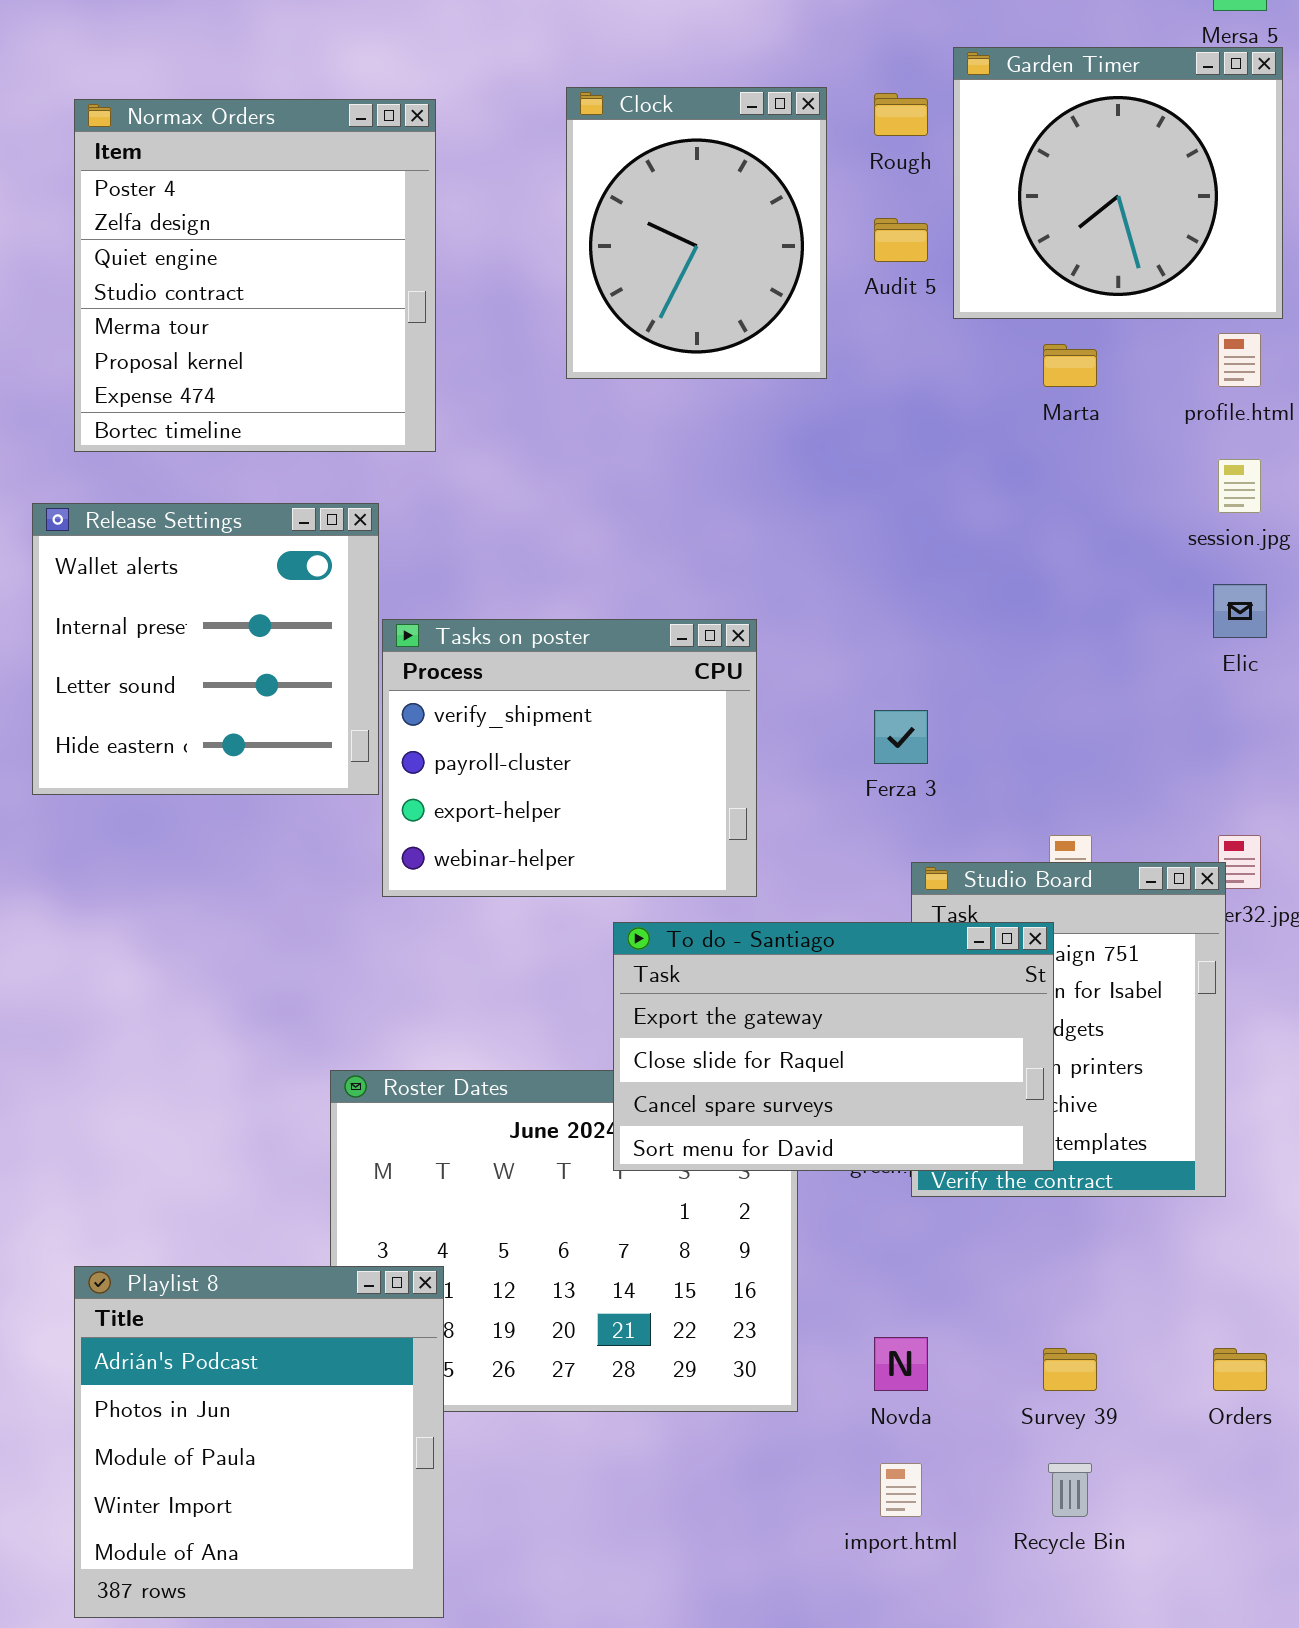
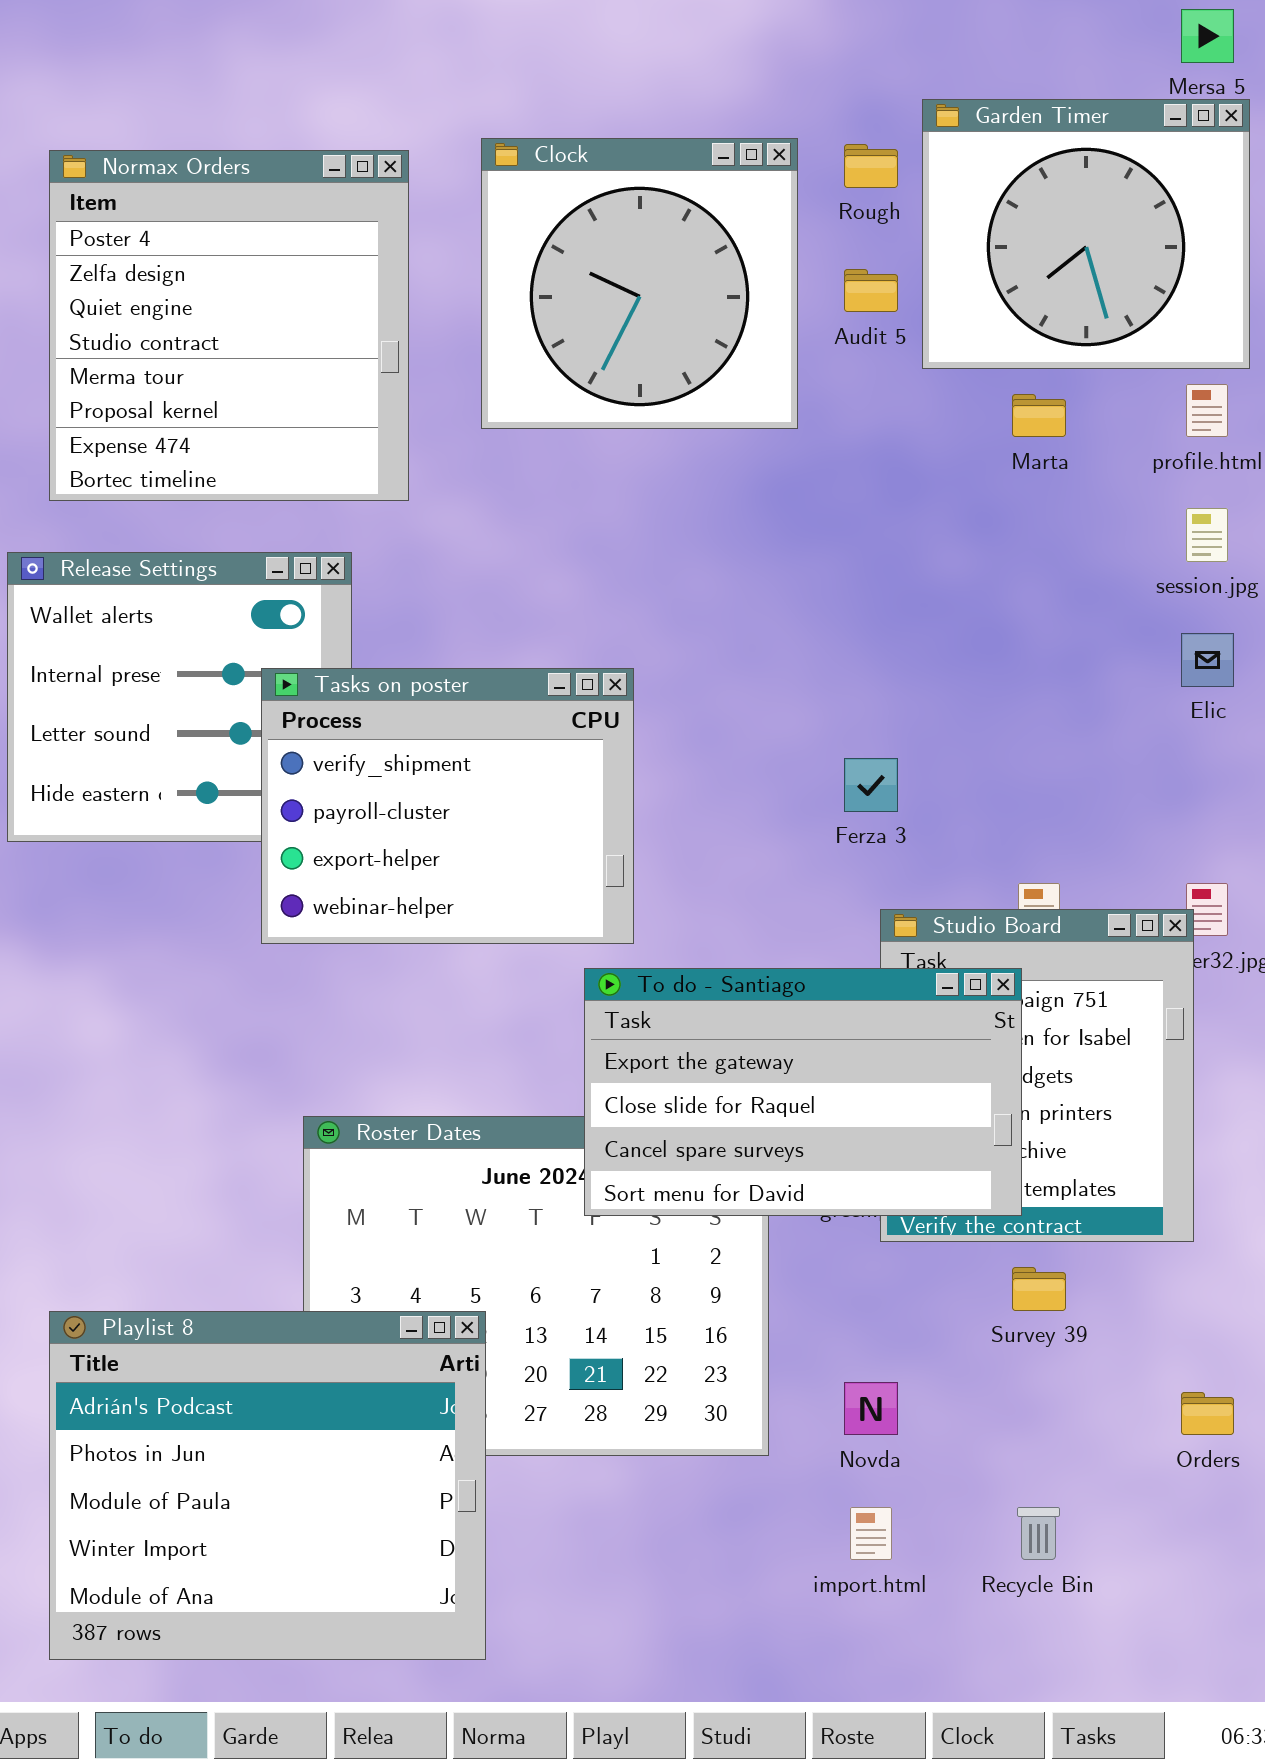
Clock: [566,87,827,379] -> [481,138,798,429], resized
Tasks on poster: [382,619,757,897] -> [261,668,634,944], moved
Playlist 8: [74,1266,444,1618] -> [49,1311,486,1660], resized
Survey 39: [1043,1348,1097,1391] -> [1012,1267,1066,1311], moved

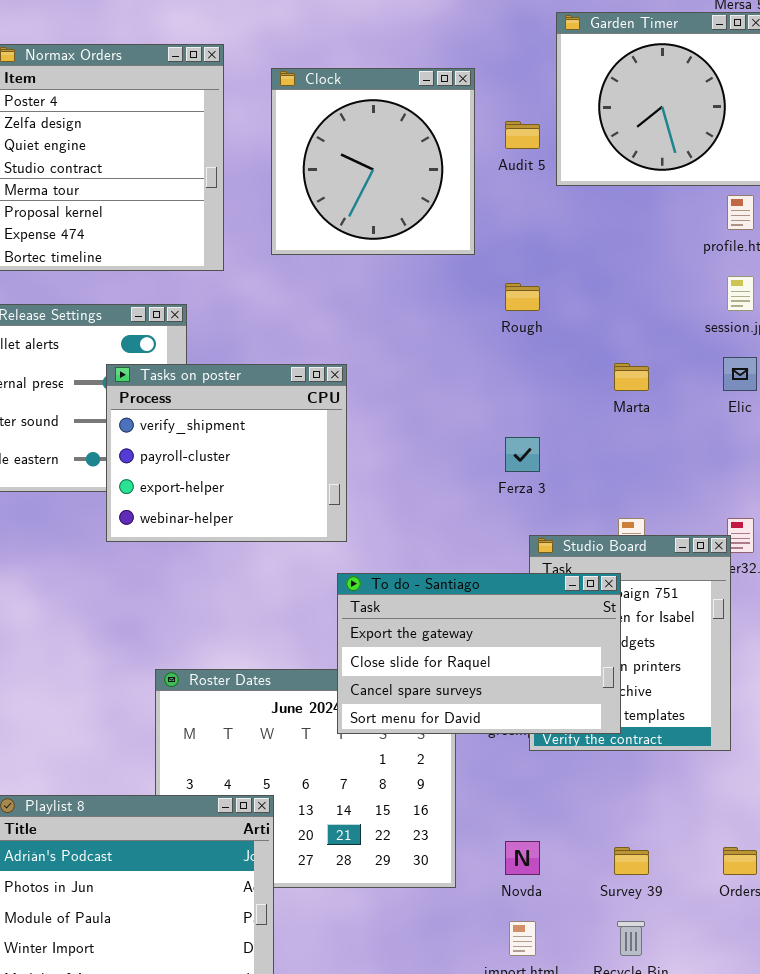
Clock: [481,138,798,429] -> [271,68,475,255], moved
Rough: [844,144,898,188] -> [505,283,540,311], moved
Marta: [1012,394,1066,437] -> [614,363,649,391], moved
Tasks on poster: [261,668,634,944] -> [106,364,347,542], moved
Survey 39: [1012,1267,1066,1311] -> [614,847,649,875], moved

